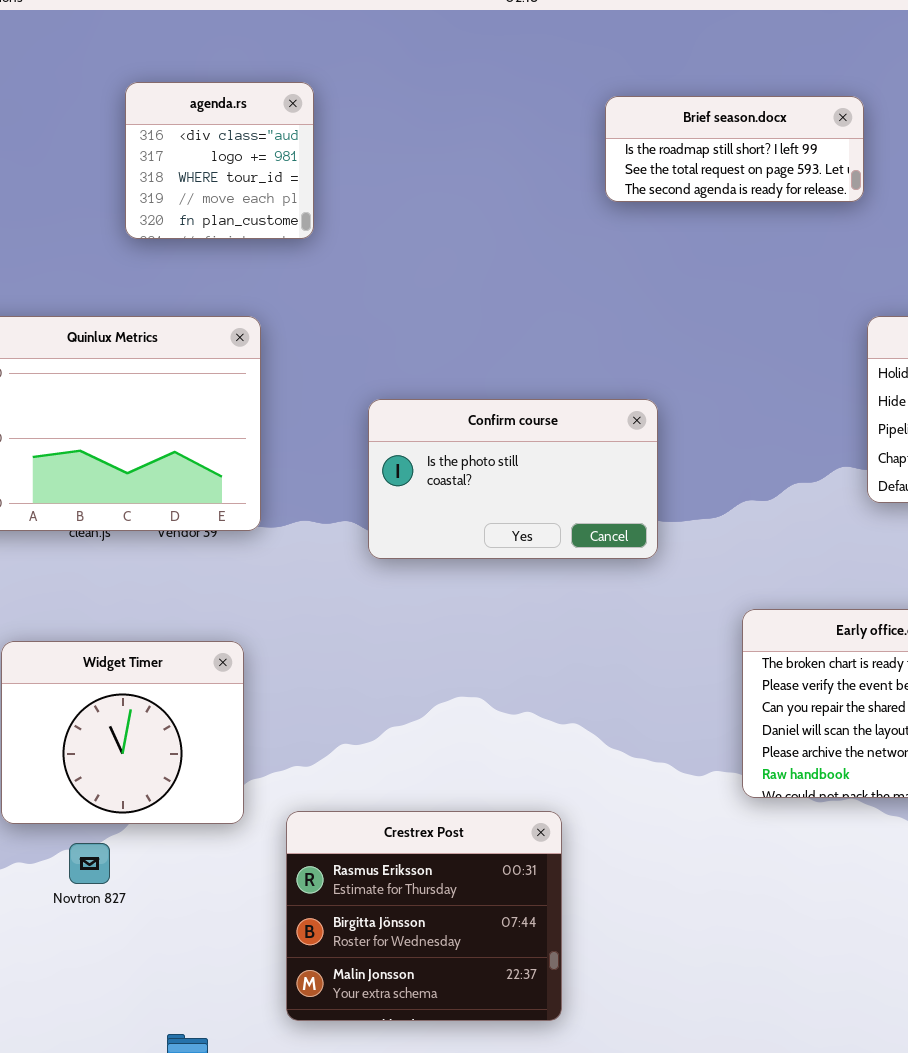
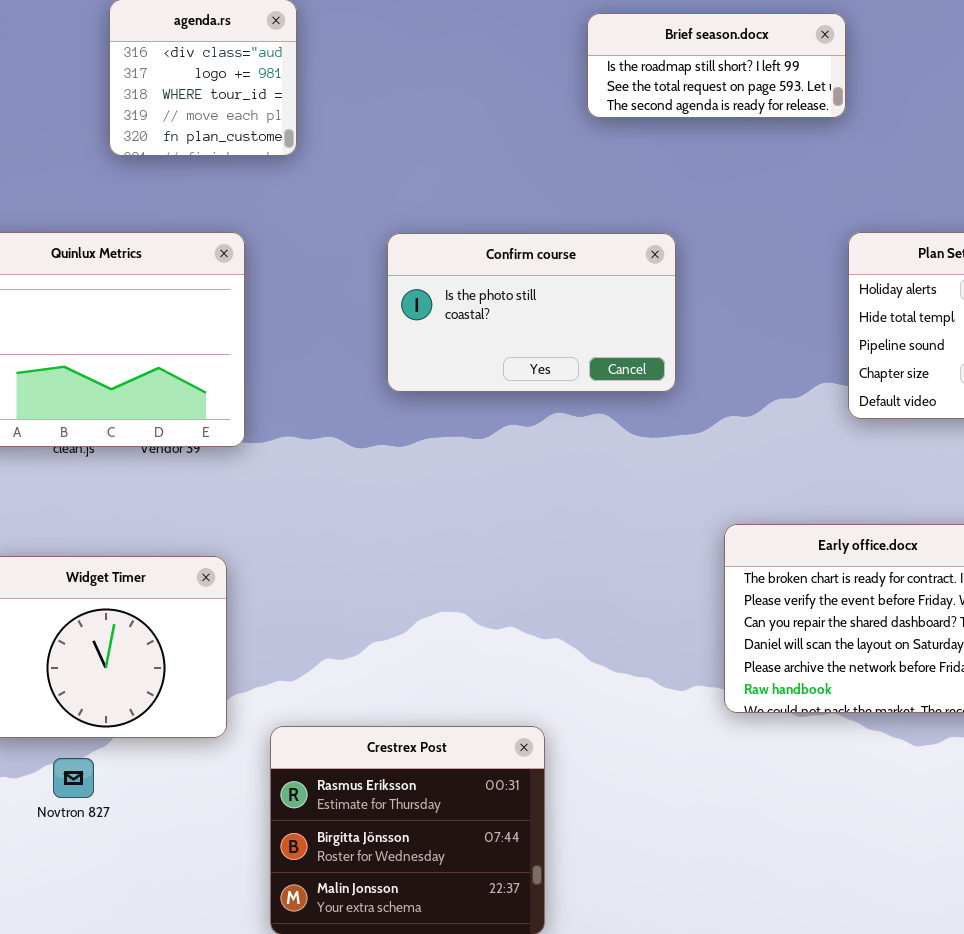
Confirm course: [368,399,658,559] -> [387,233,676,392], moved

